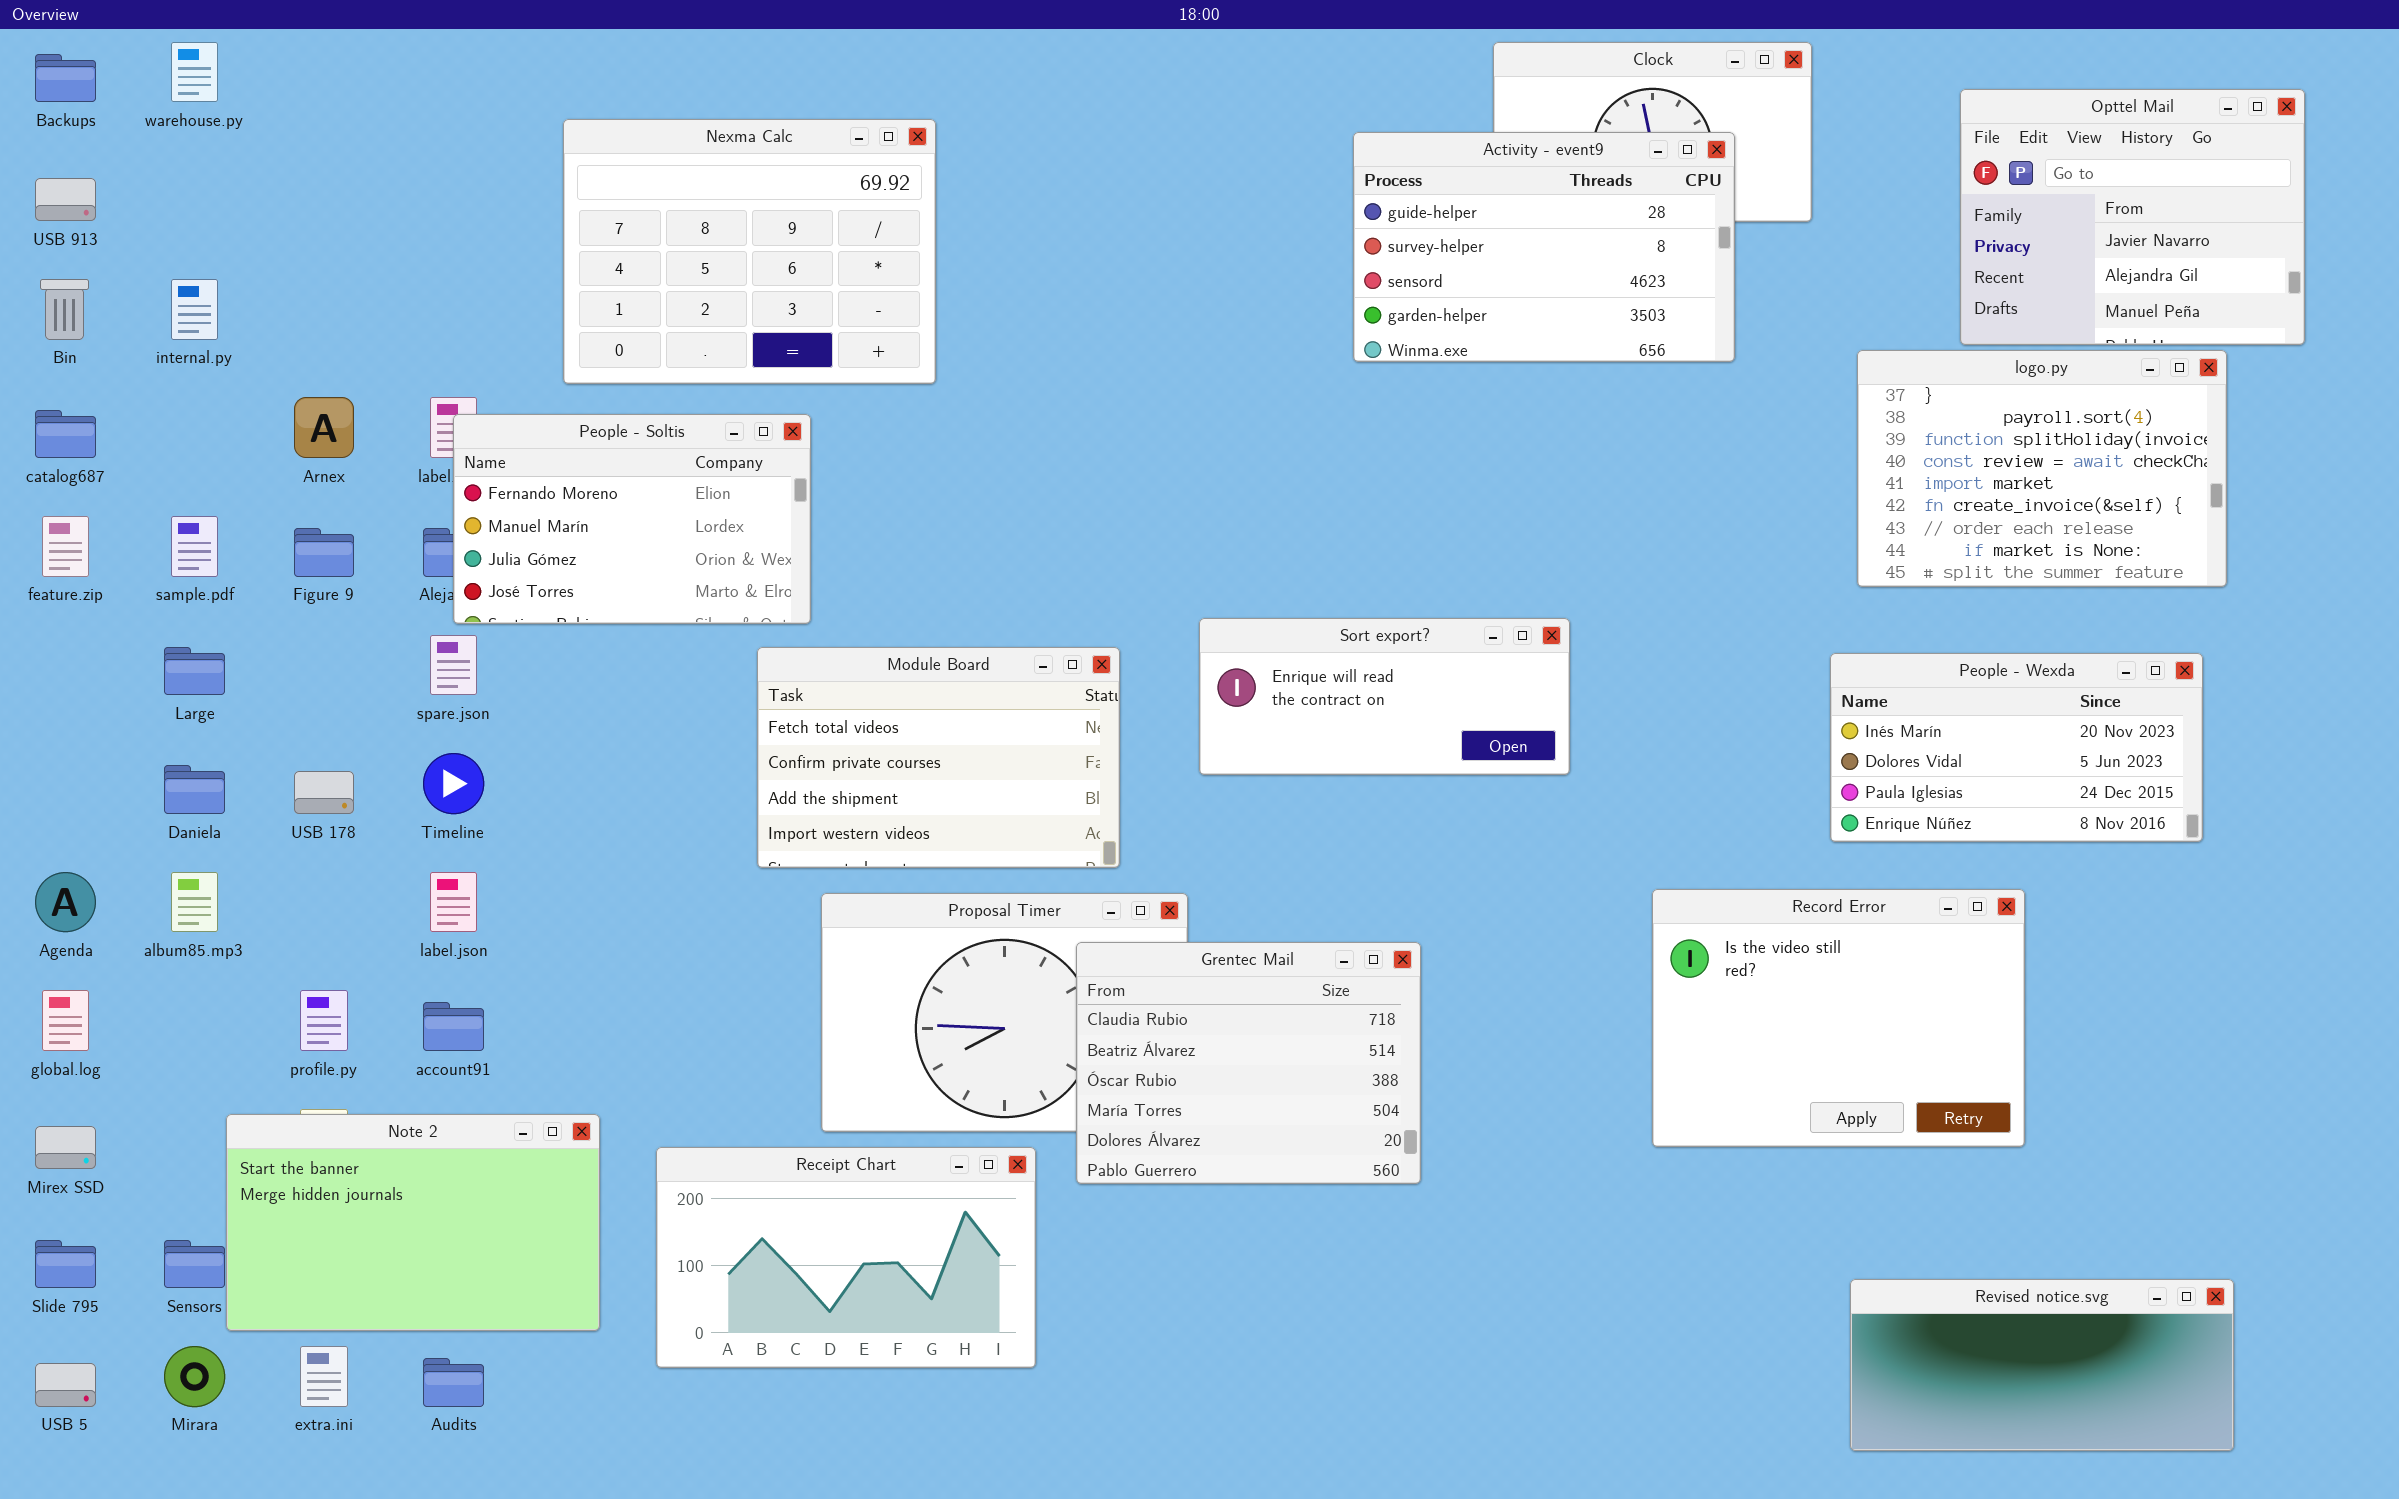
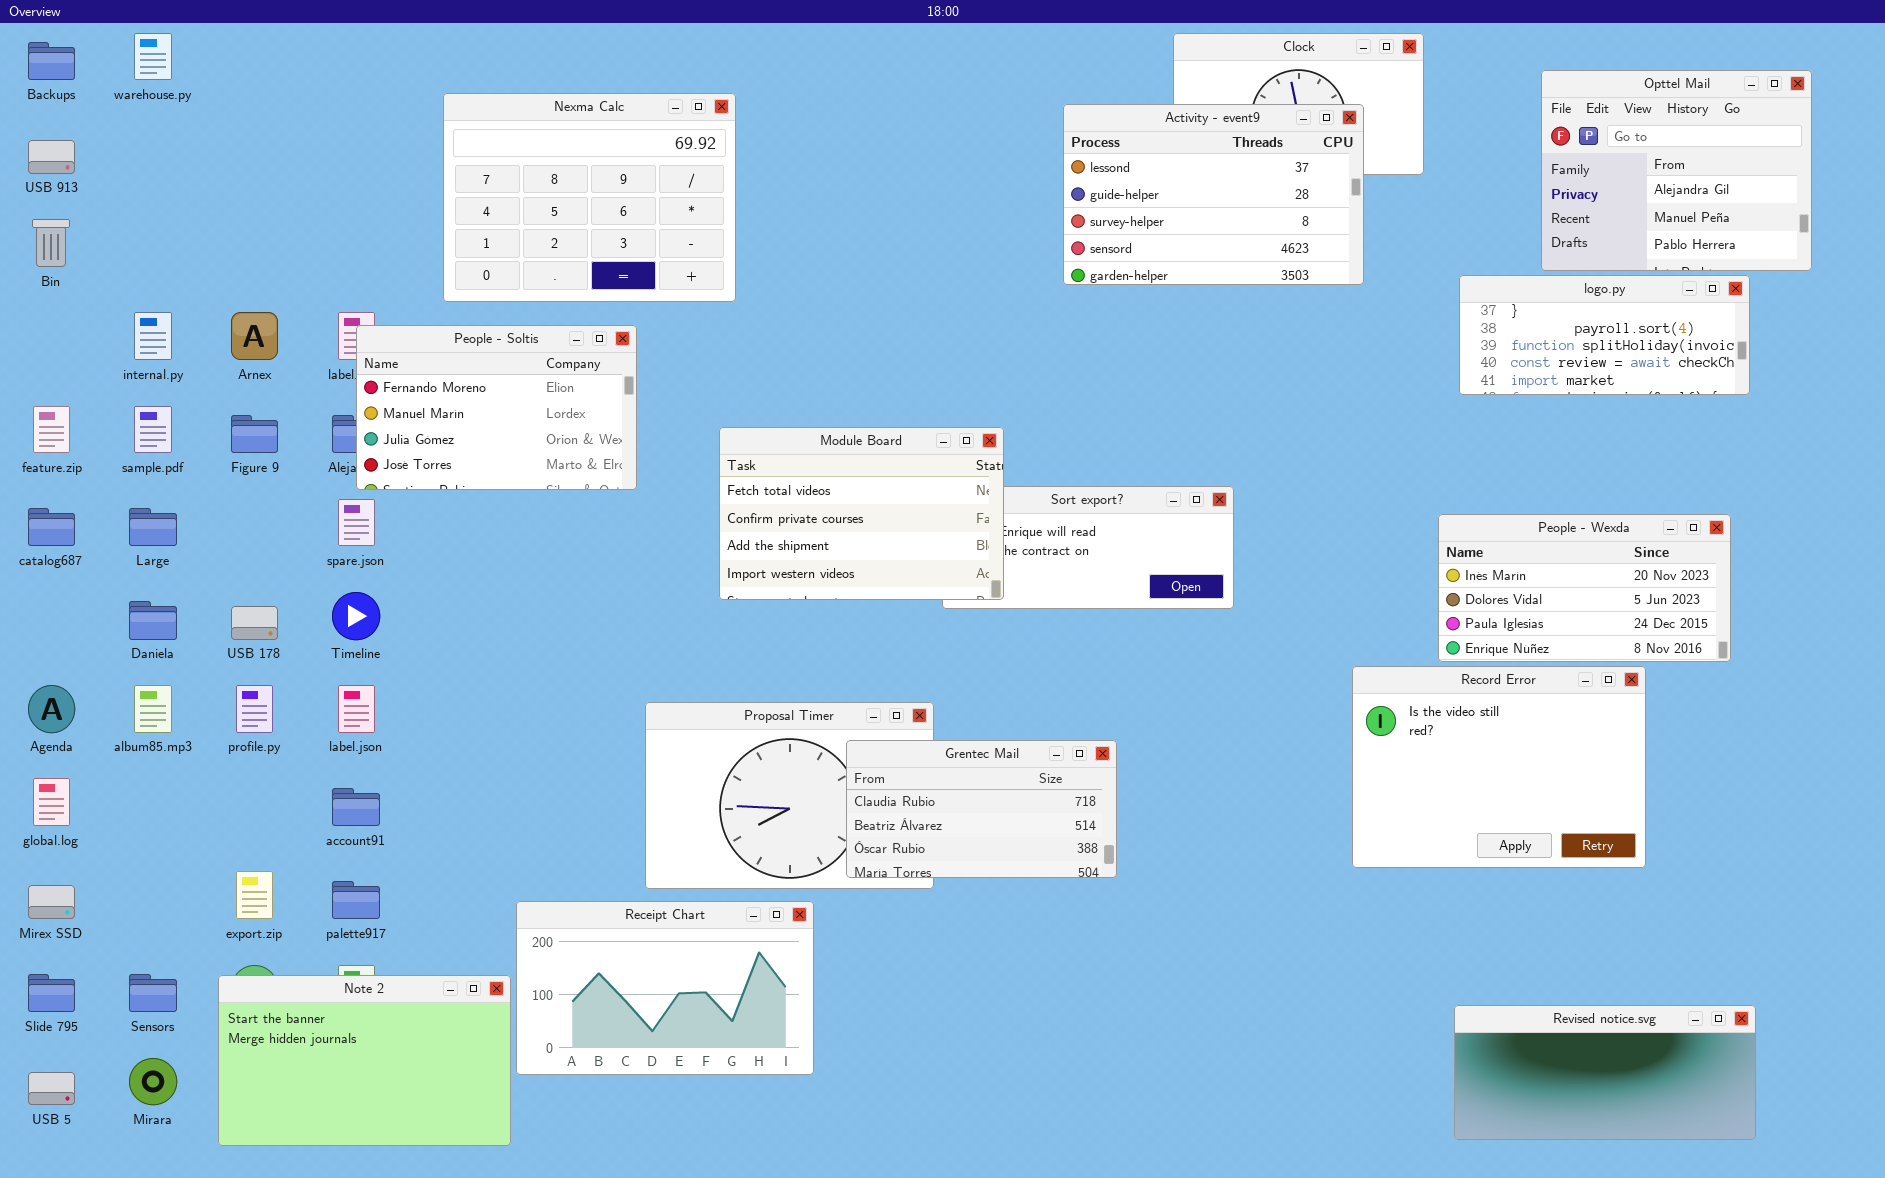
Opttel Mail: [1960,89,2305,345] -> [1541,70,1812,271], scrolled down 1 row
Activity - event9: [1353,132,1735,362] -> [1063,104,1364,285], scrolled up 1 row
internal.py: [171,279,218,340] -> [134,312,172,360], moved
logo.py: [1857,350,2227,587] -> [1459,275,1750,395], resized
catalog687: [35,410,96,458] -> [28,508,75,546], moved
Module Board: [757,647,1120,868] -> [719,427,1004,600], moved
Record Error: [1652,889,2025,1147] -> [1352,666,1646,868], moved
Grentec Mail: [1076,942,1421,1184] -> [846,740,1117,878], resized
profile.py: [300,990,348,1051] -> [236,685,273,733], moved
Note 2: [226,1114,600,1331] -> [218,975,511,1146], moved

